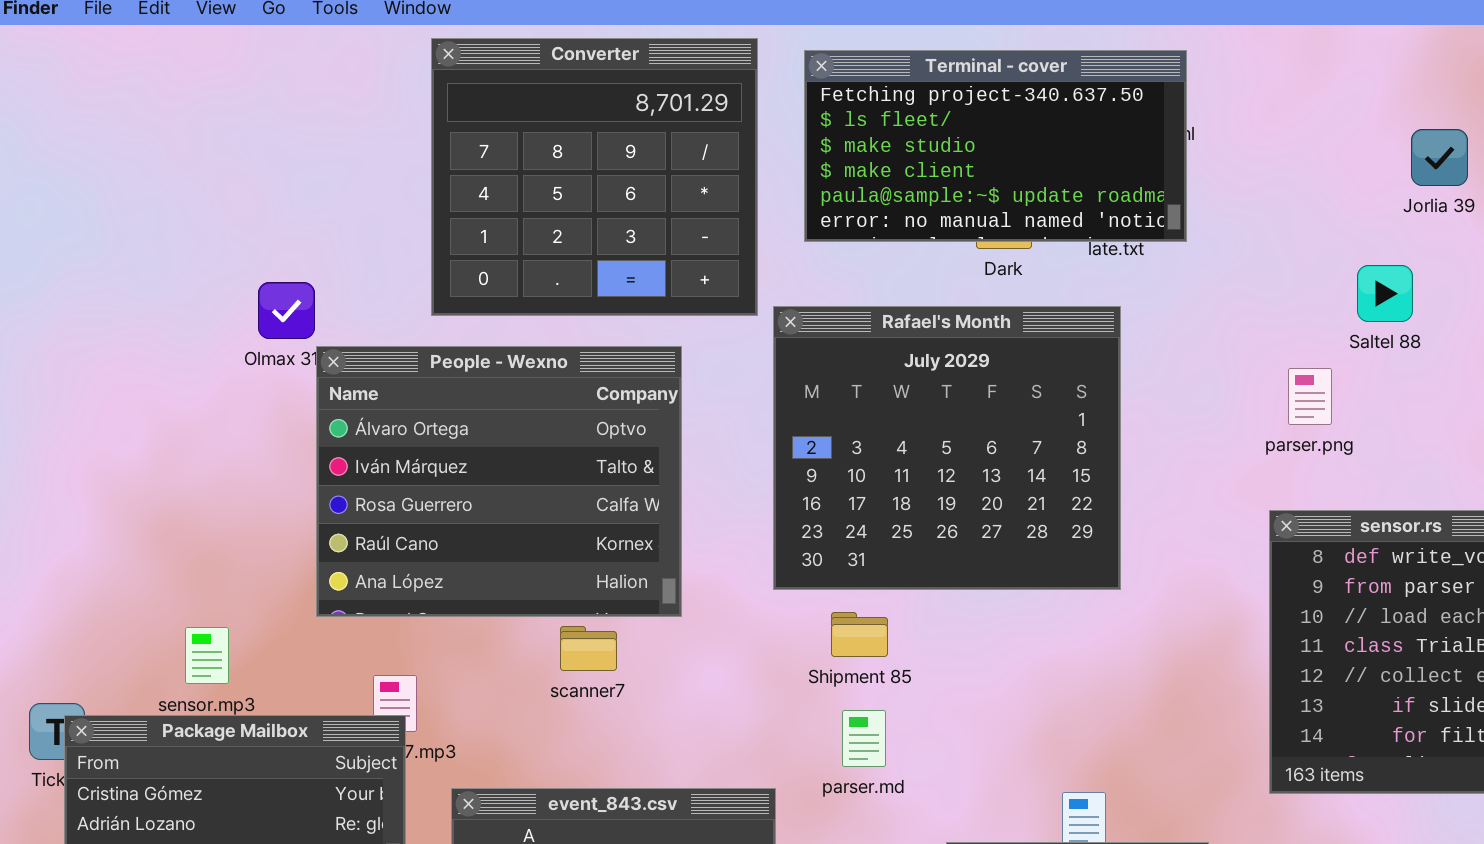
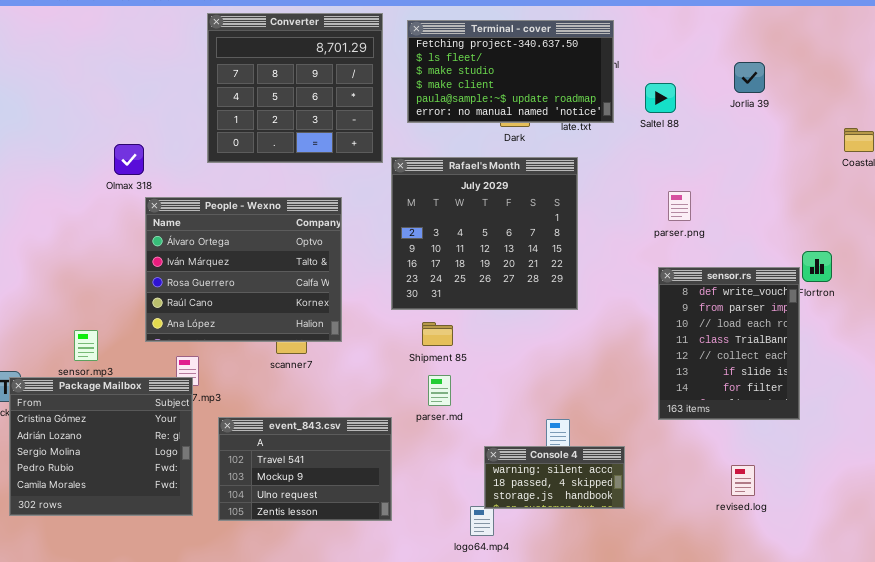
Saltel 88: [1357,265,1413,322] -> [645,83,676,113], moved
People - Wexno: [316,346,682,617] -> [145,197,342,342], moved

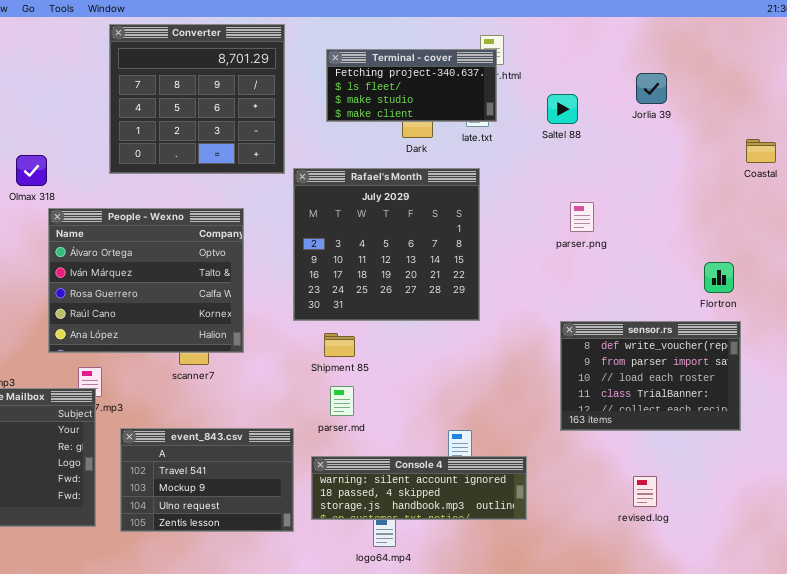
Terminal - cover: [407,20,614,123] -> [326,49,497,122], moved, resized
sensor.rs: [658,267,800,420] -> [560,321,741,431], resized
Console 4: [484,446,625,509] -> [311,456,527,520], resized

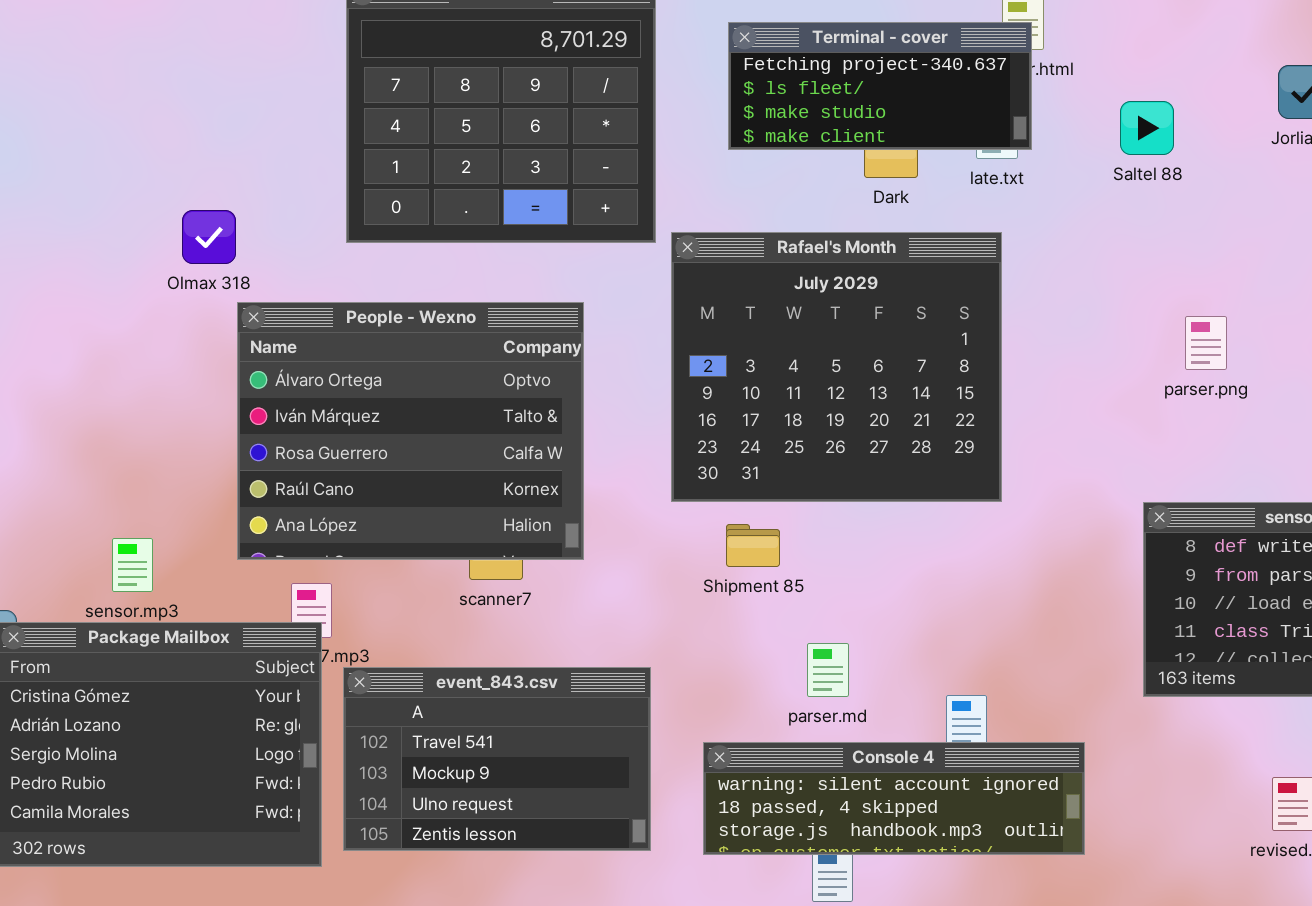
parser.png: [570,202,594,232] -> [1185,316,1227,370], moved
parser.md: [330,386,354,416] -> [807,643,849,697], moved
event_843.csv: [120,428,294,532] -> [343,667,651,851], moved

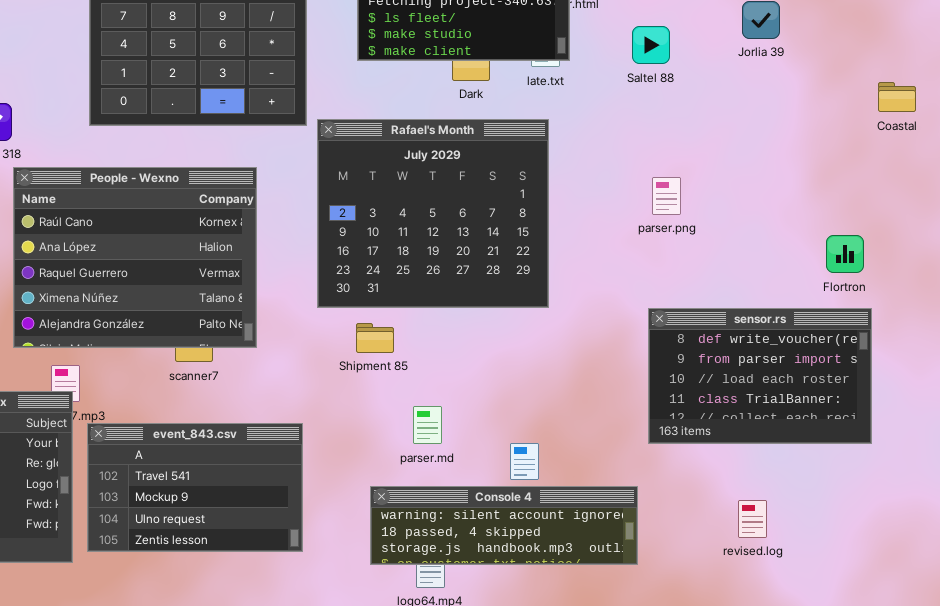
People - Wexno: [237,302,584,560] -> [13,167,257,348], scrolled down 3 rows
parser.png: [1185,316,1227,370] -> [652,177,681,215], moved
Console 4: [703,742,1085,855] -> [370,486,638,565], moved

